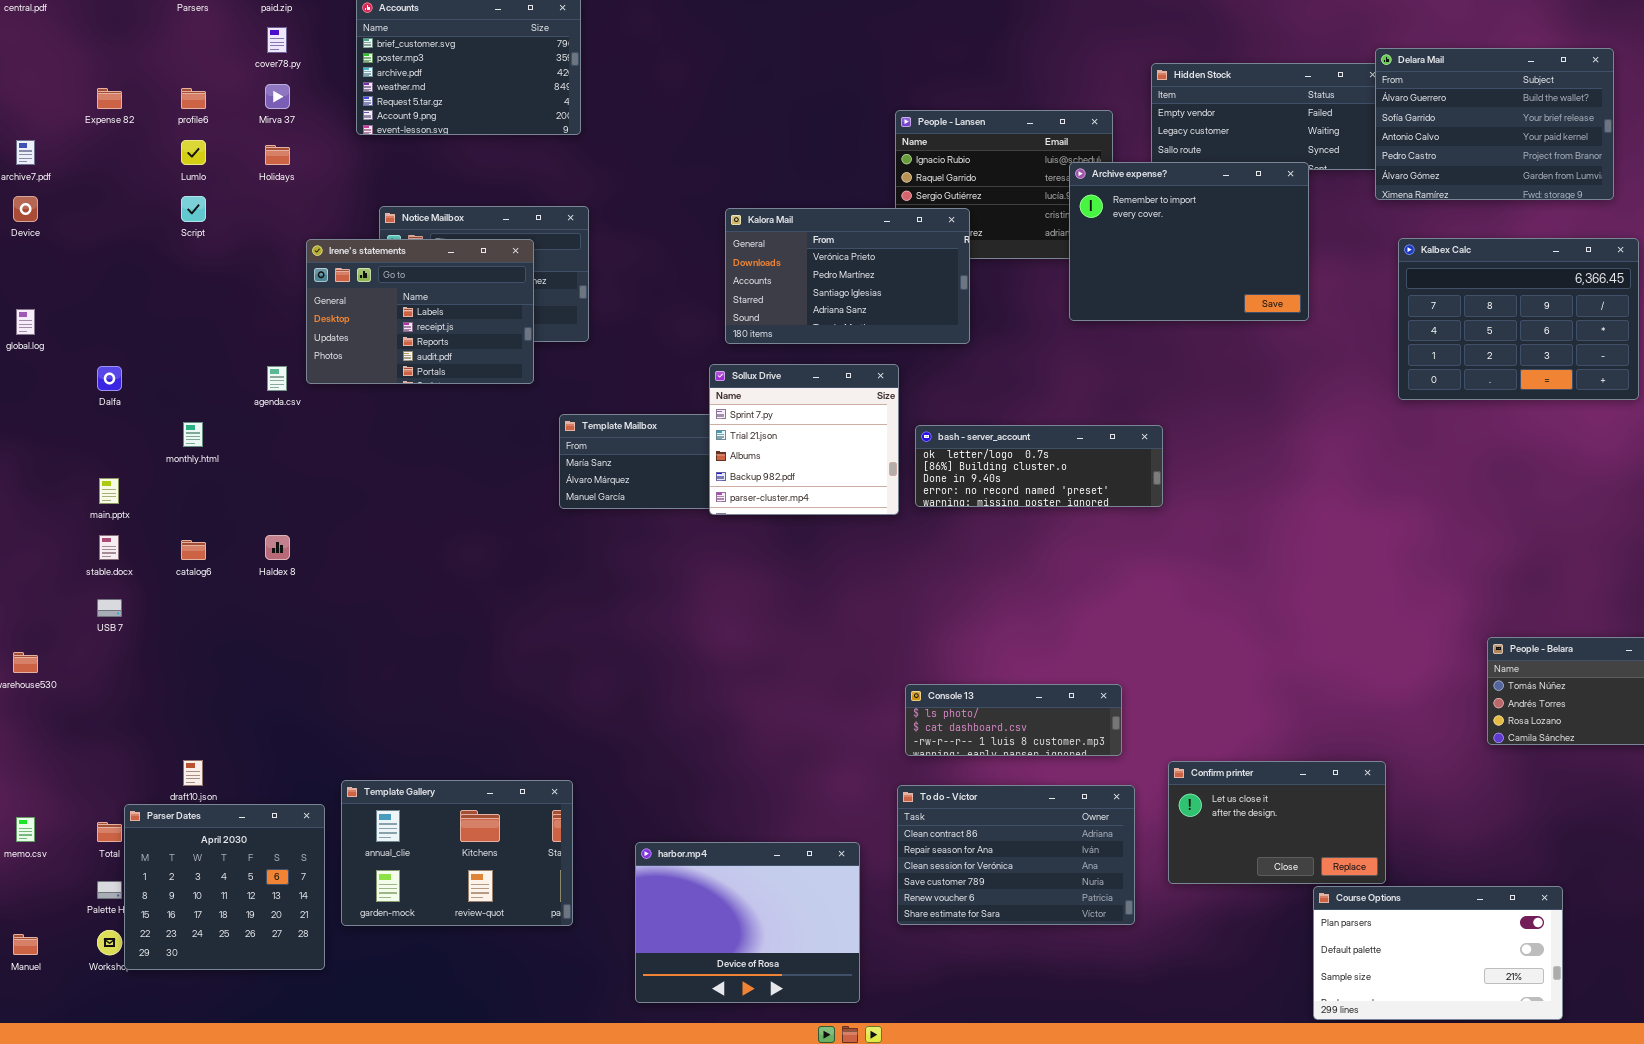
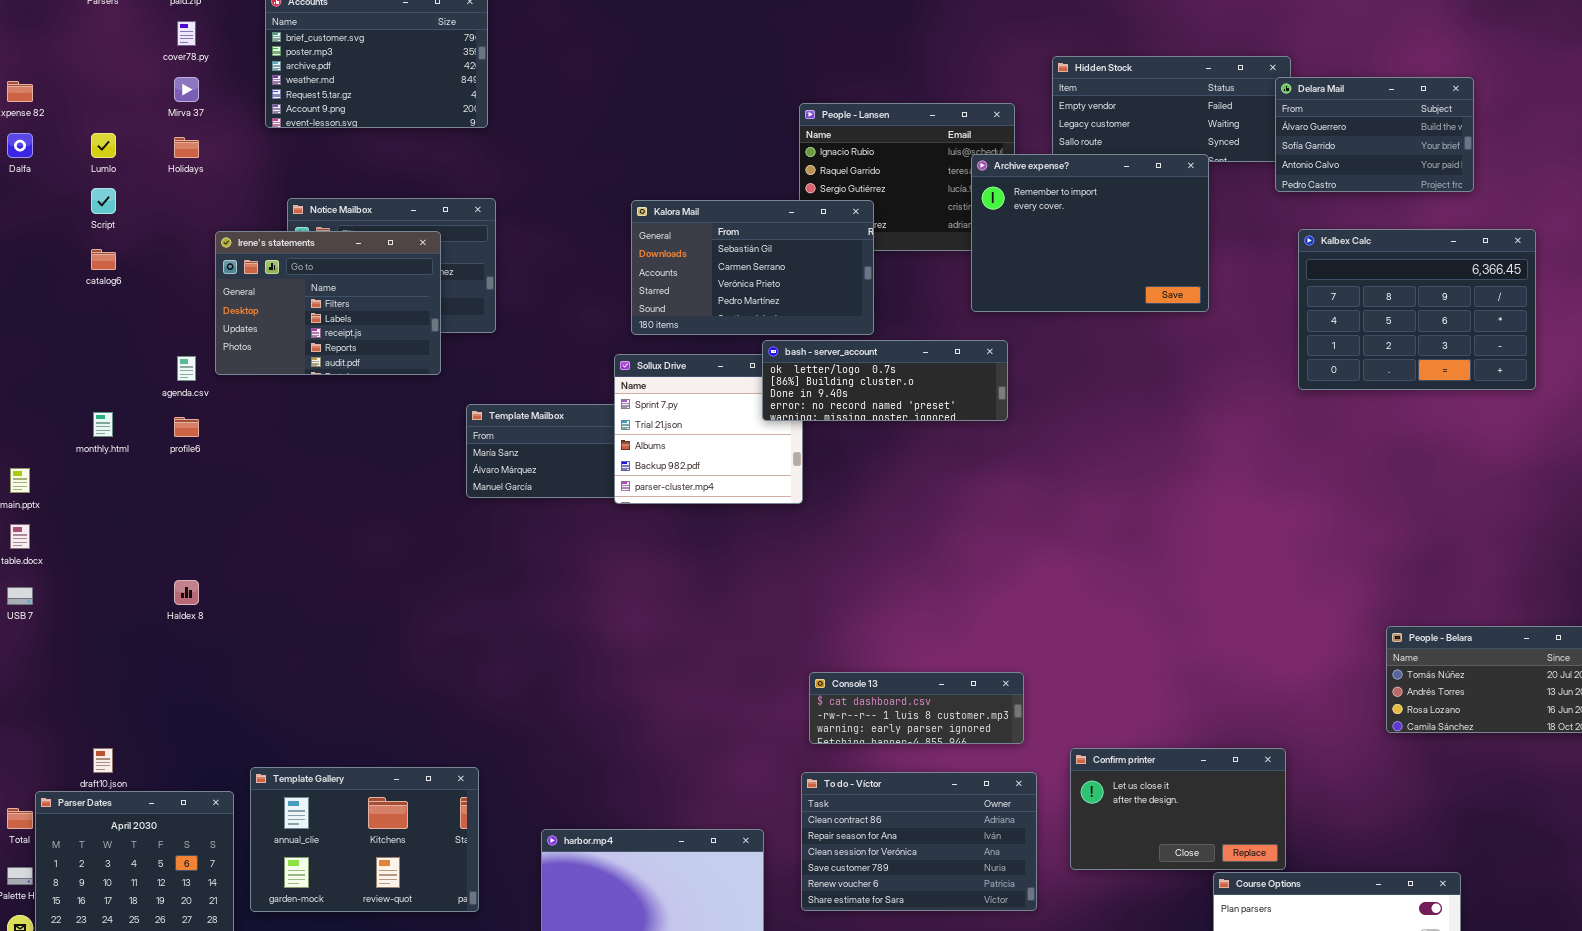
Delara Mail: [1375,48,1614,200] -> [1275,77,1474,192], resized
profile6: [181,88,206,109] -> [174,417,199,437], moved
Kalora Mail: [725,208,970,344] -> [631,200,874,335], scrolled up 2 rows
Irene's statements: [306,239,534,384] -> [215,231,441,375], scrolled up 1 row
Dalfa: [97,366,122,391] -> [7,133,33,158], moved
bash - server_account: [915,425,1163,507] -> [762,340,1008,421], moved
Haldex 8: [265,535,290,560] -> [174,580,199,605], moved
catalog6: [181,540,206,560] -> [91,249,116,270], moved
Console 13: [905,684,1122,756] -> [809,672,1024,744], scrolled down 1 row

